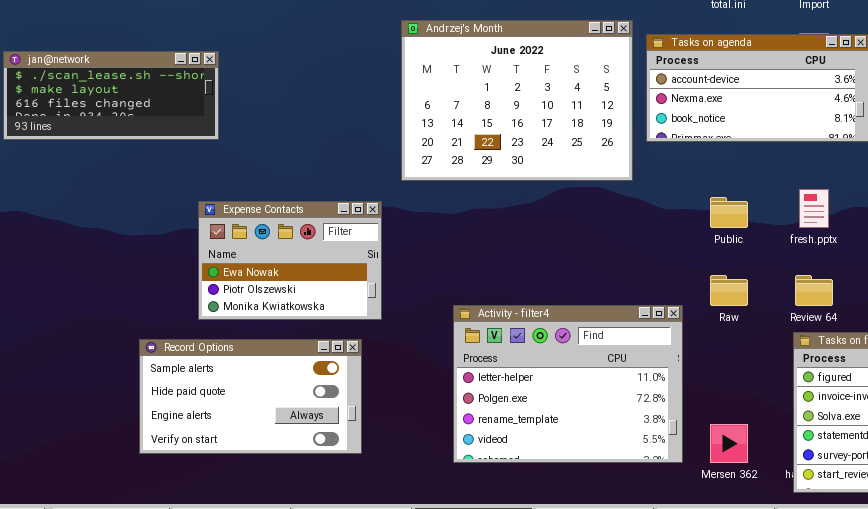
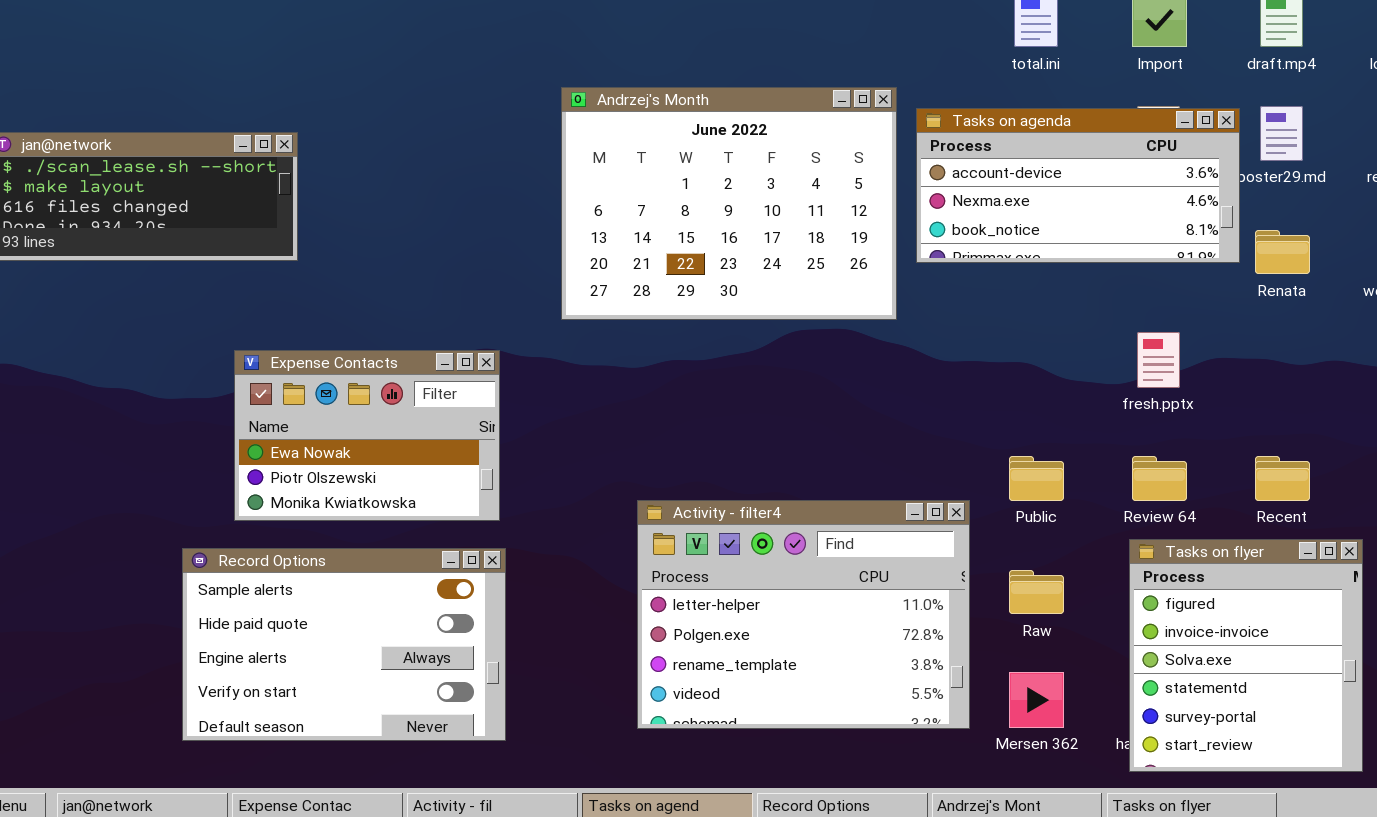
Public: [710,197,748,228] -> [1009,456,1064,501], moved
Expense Contacts: [198,201,382,320] -> [234,350,500,521], moved
Raw: [710,275,748,306] -> [1009,570,1064,614], moved
Record Options: [139,339,362,454] -> [182,548,506,741], resized

